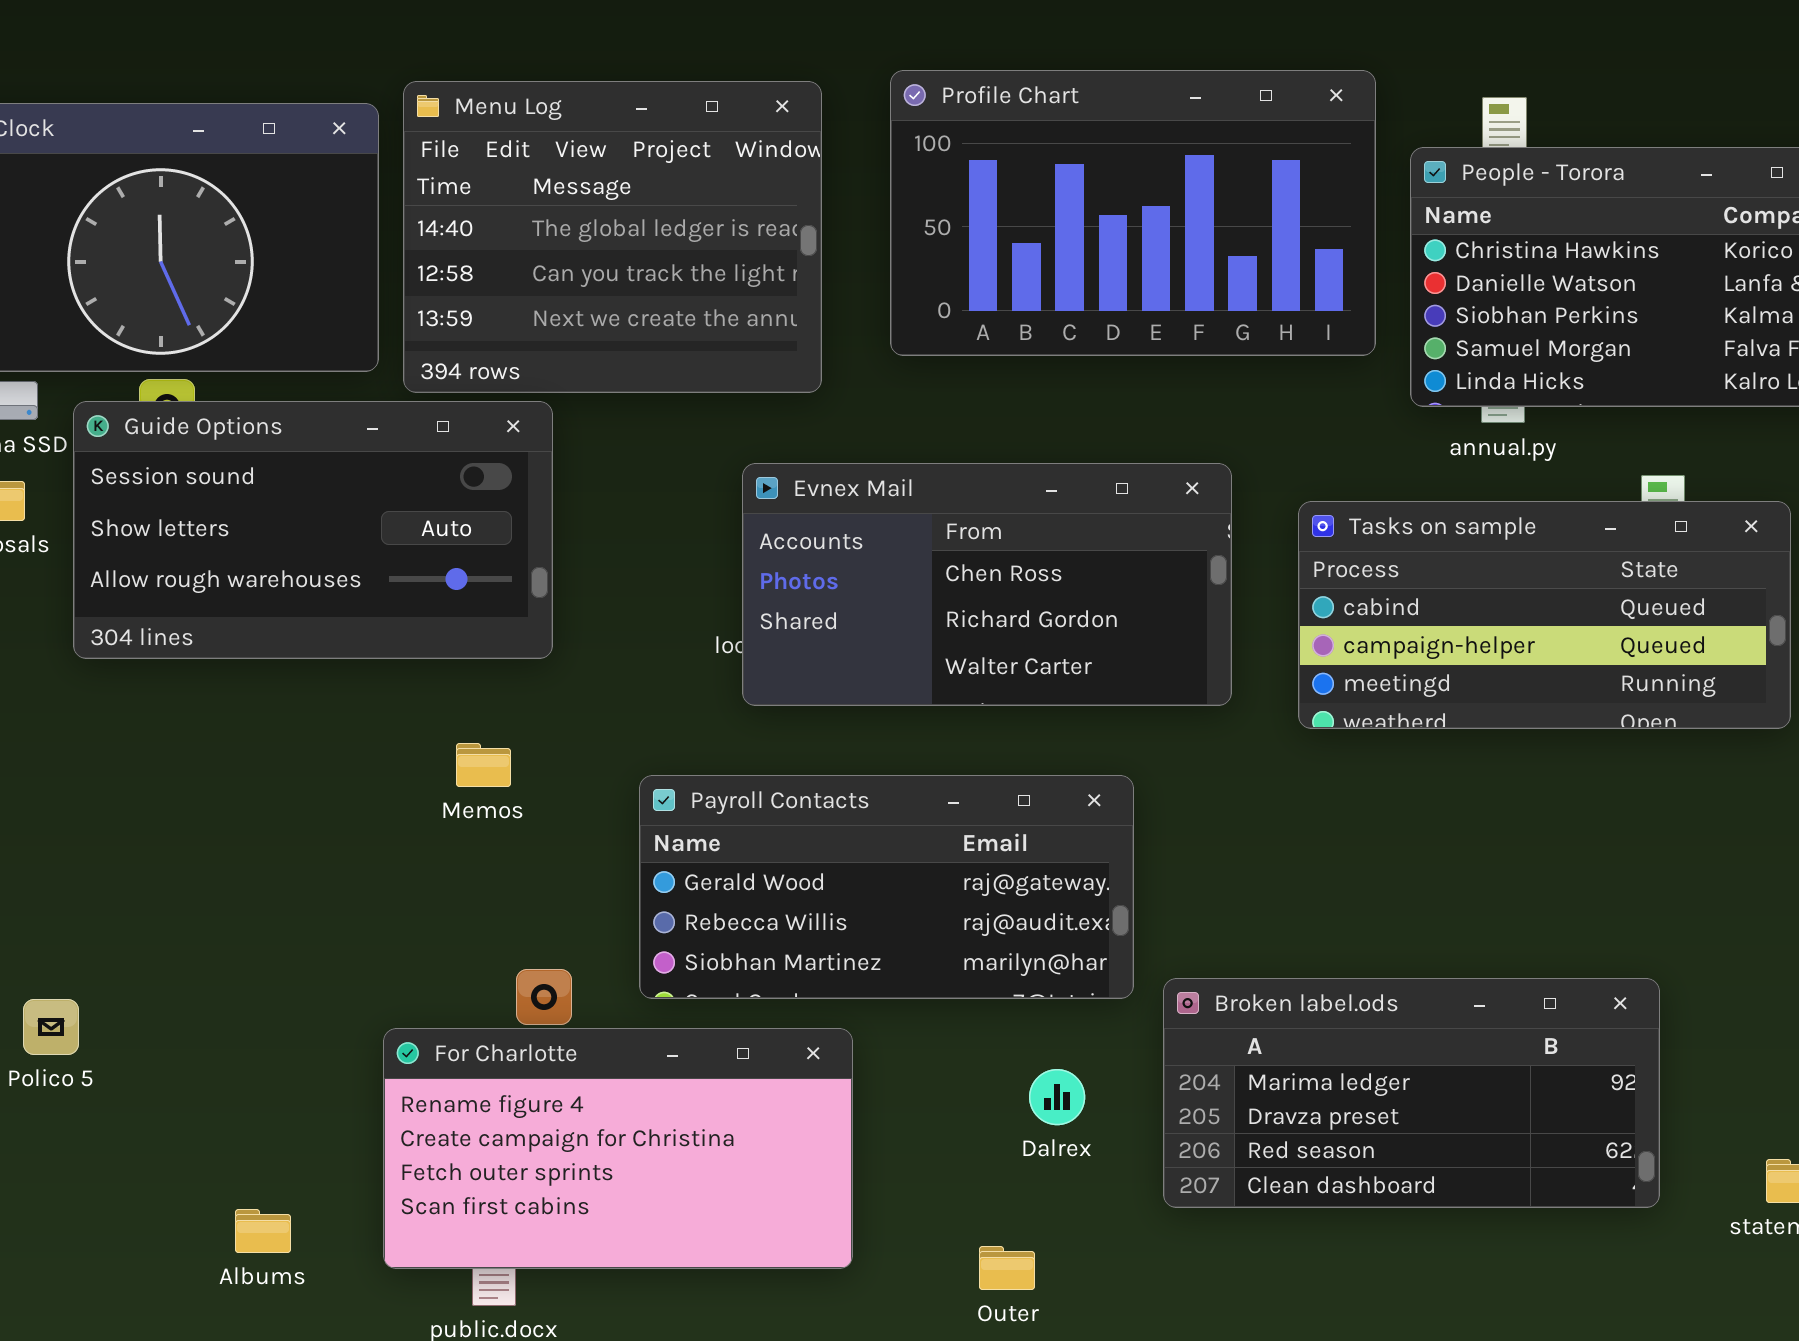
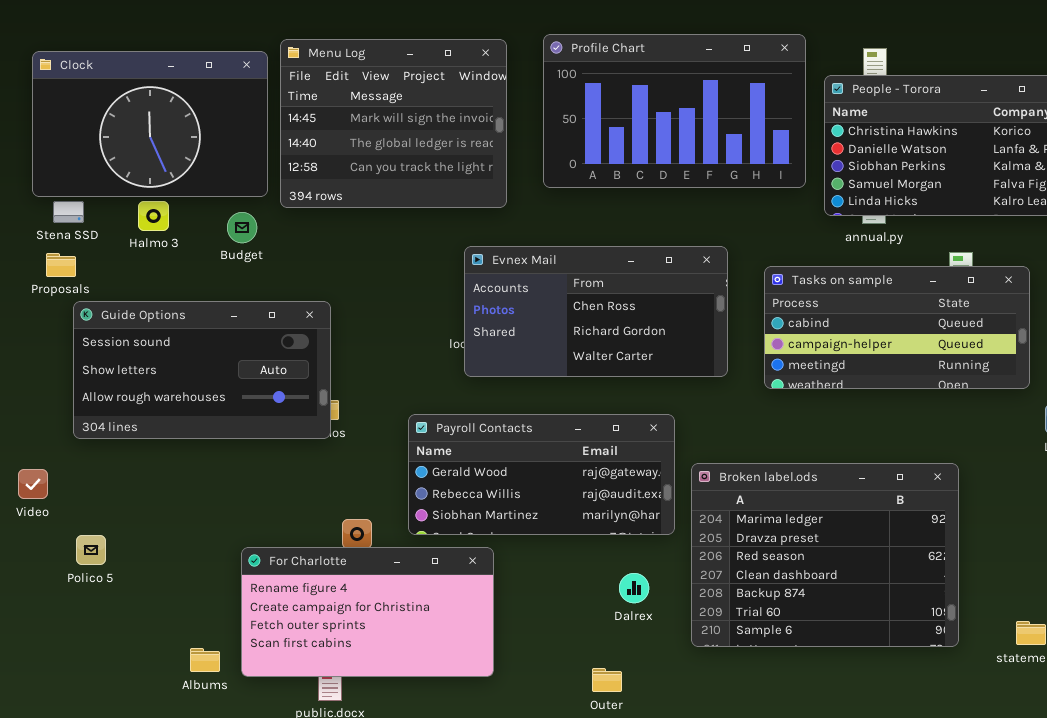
Menu Log: [403,81,822,393] -> [280,39,507,208], scrolled up 1 row
Guide Options: [73,401,553,659] -> [73,301,331,439], moved
Broken label.ods: [1163,978,1660,1208] -> [691,463,959,647], resized
For Charlotte: [383,1028,853,1269] -> [241,547,494,677], moved

